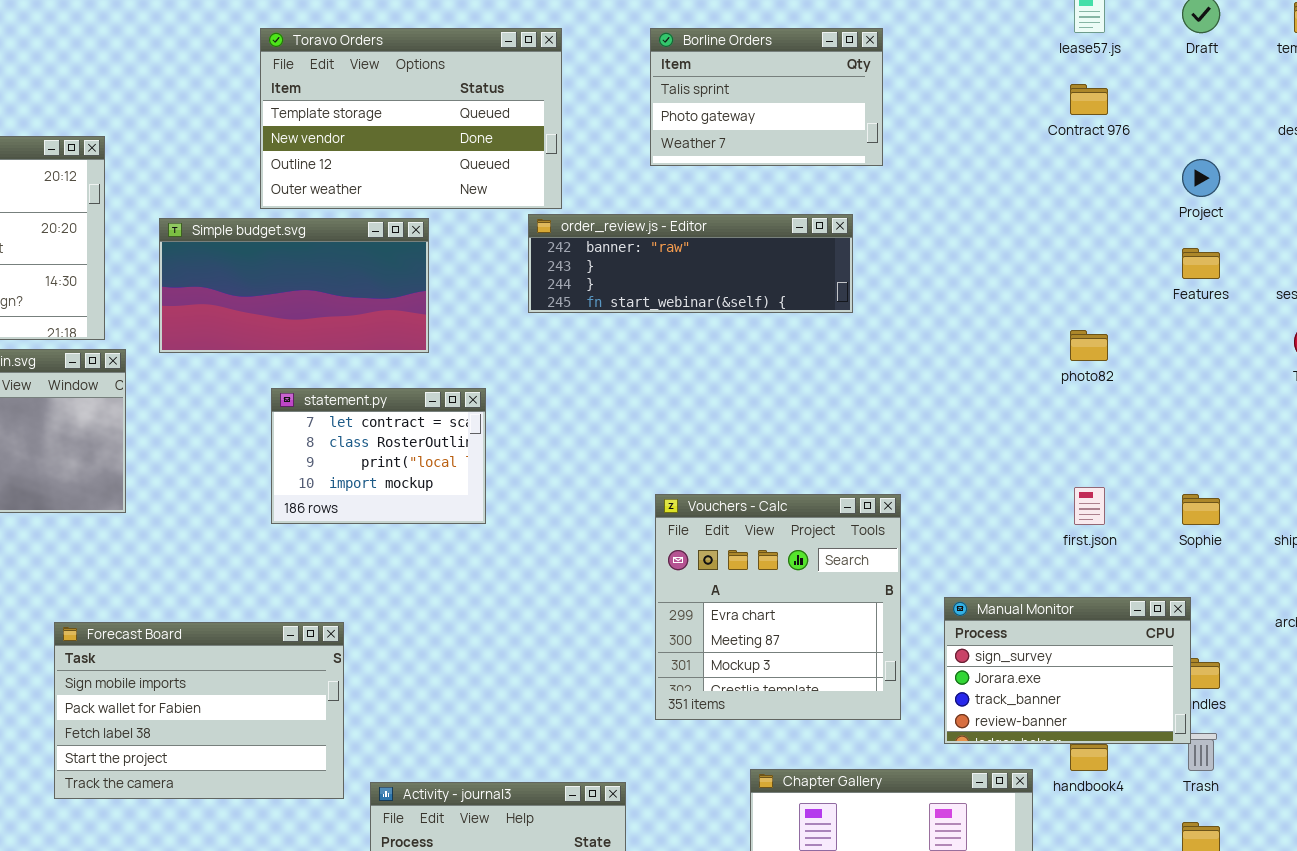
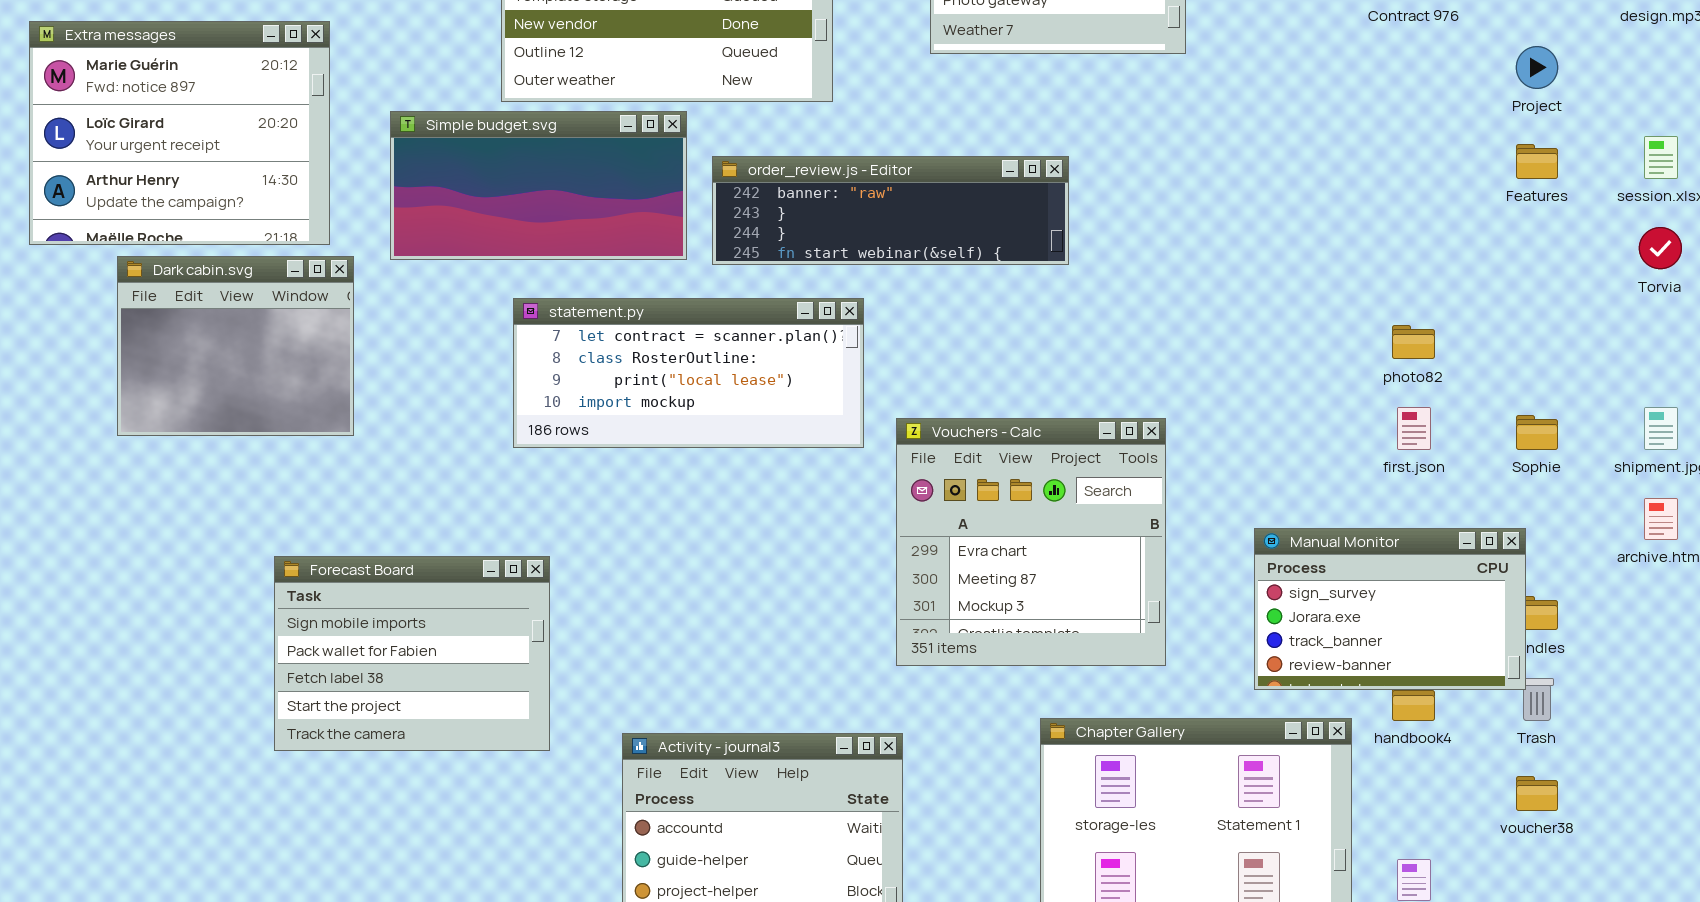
order_review.js - Editor: [528,214,853,313] -> [712,156,1069,265], moved
photo82: [1070,330,1108,361] -> [1392,325,1435,359], moved
statement.py: [271,388,486,524] -> [513,298,864,448], resized
Vouchers - Calc: [655,494,901,720] -> [896,418,1166,666], moved
Forecast Board: [54,622,344,799] -> [274,556,550,751], resized

